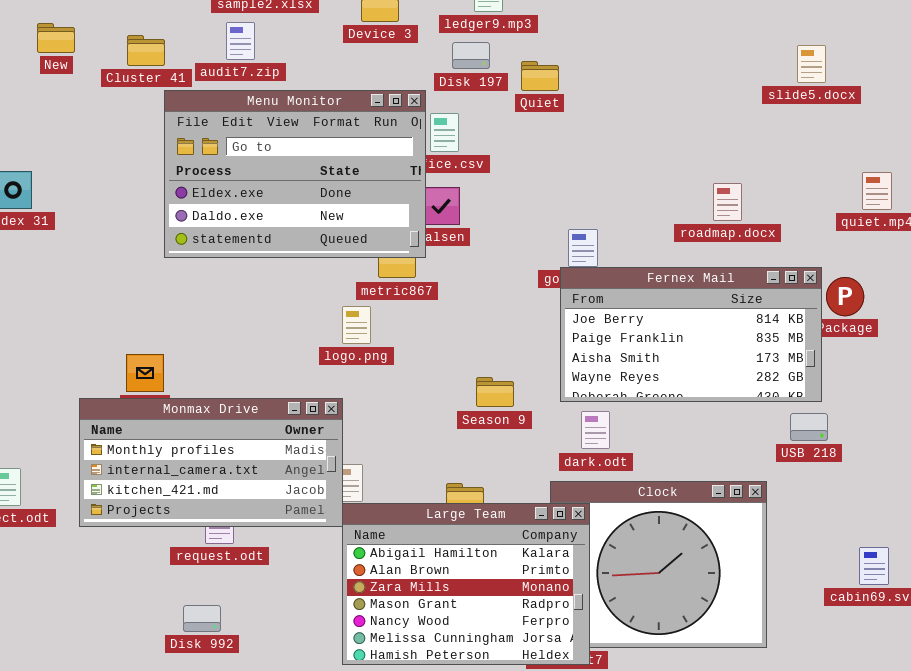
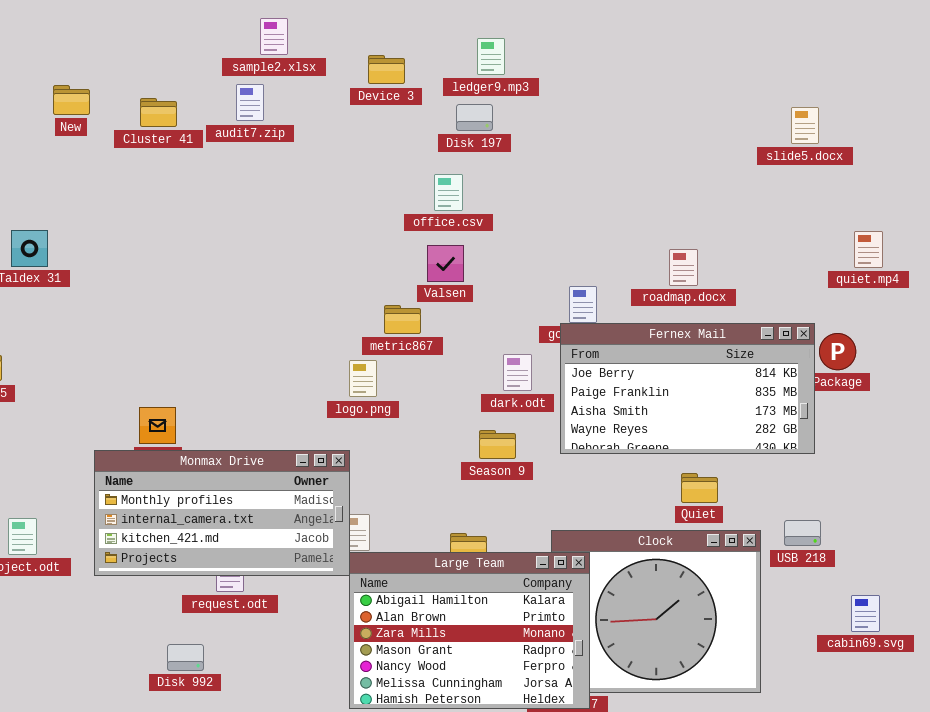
Quiet: [521,61,559,91] -> [681,473,718,503], moved
Menu Monitor: [164,90,426,258] -> none, closed
roadmap.docx: [713,183,742,221] -> [669,249,698,286], moved
dark.odt: [581,411,610,449] -> [503,354,532,391], moved
USB 218: [790,413,828,441] -> [784,520,821,546], moved
Disk 992: [183,605,221,632] -> [167,644,204,671], moved

